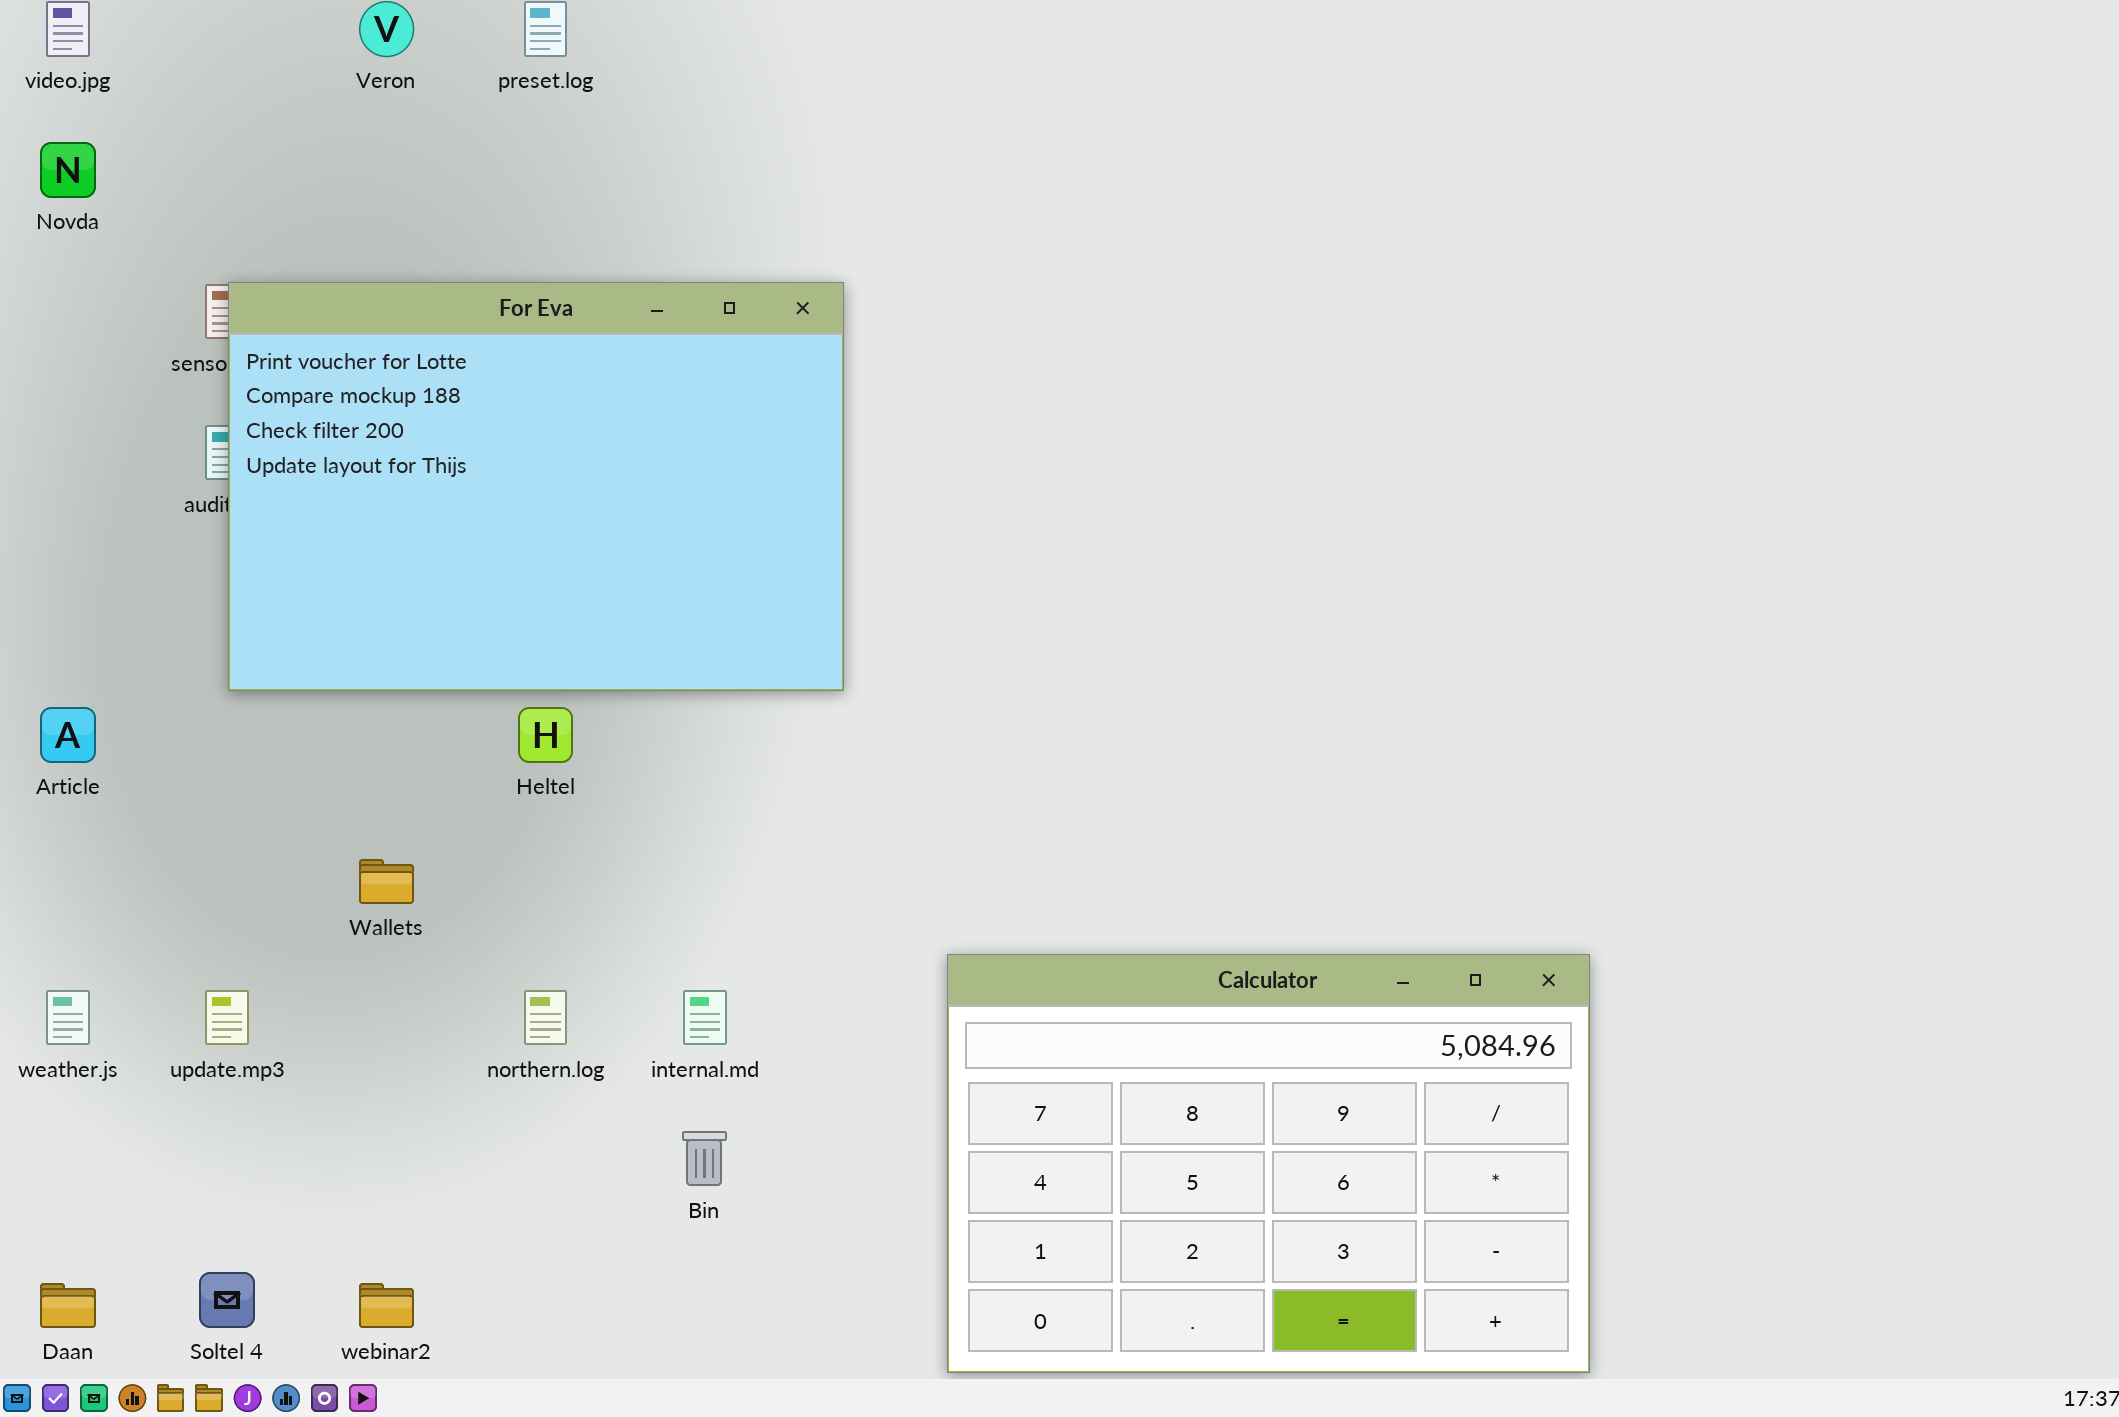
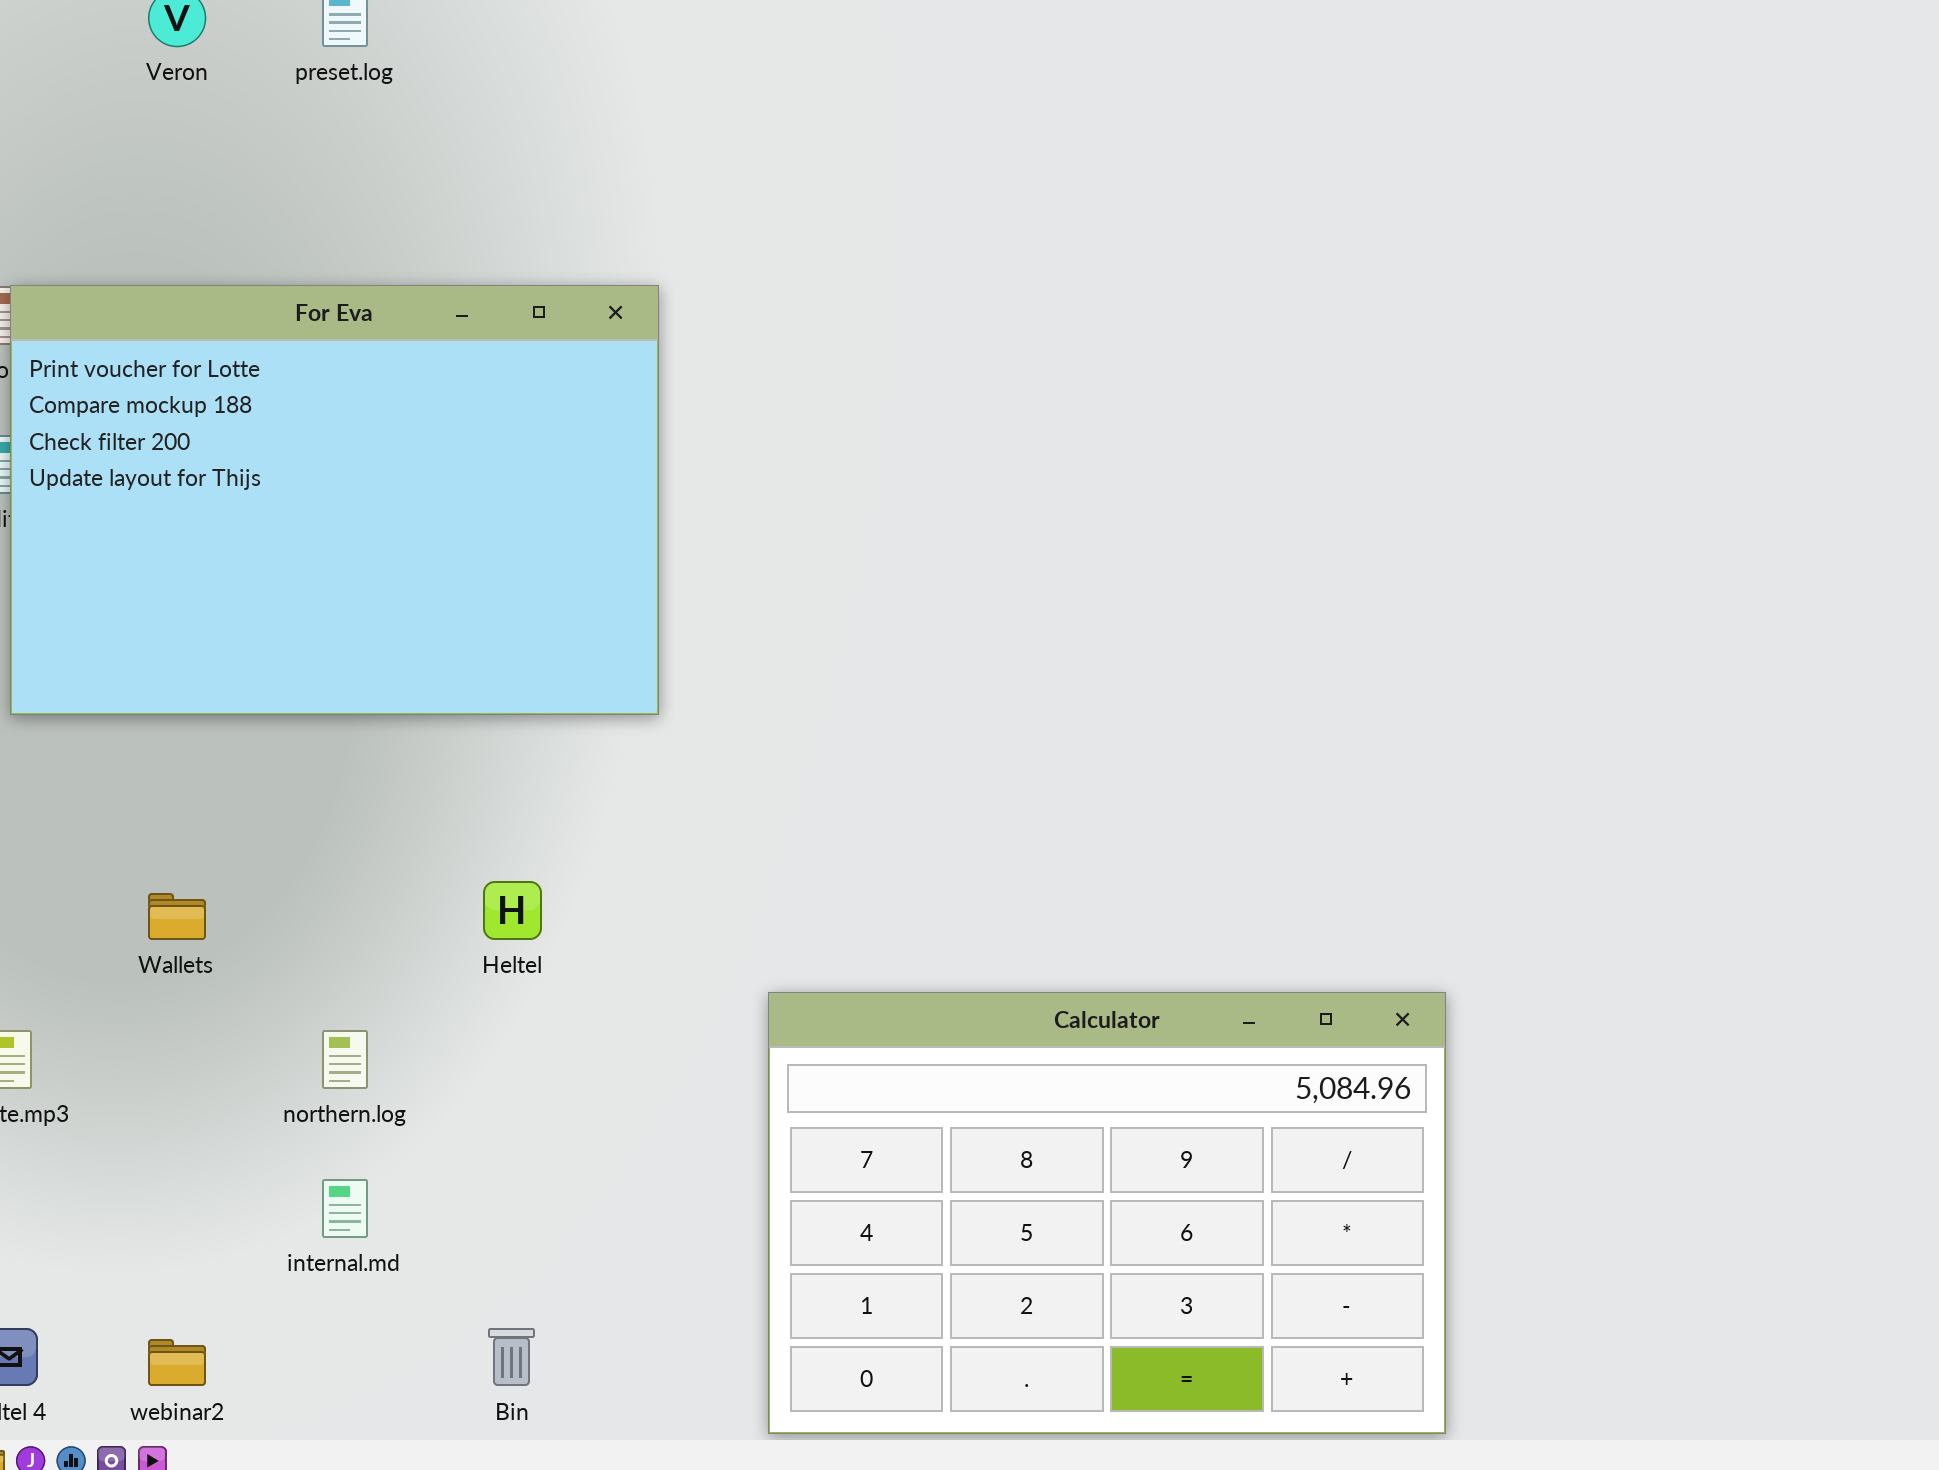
Heltel: [518,707,573,763] -> [483,881,542,940], moved
internal.md: [683,990,727,1045] -> [322,1179,368,1238], moved
Bin: [682,1131,727,1186] -> [488,1328,535,1386], moved

